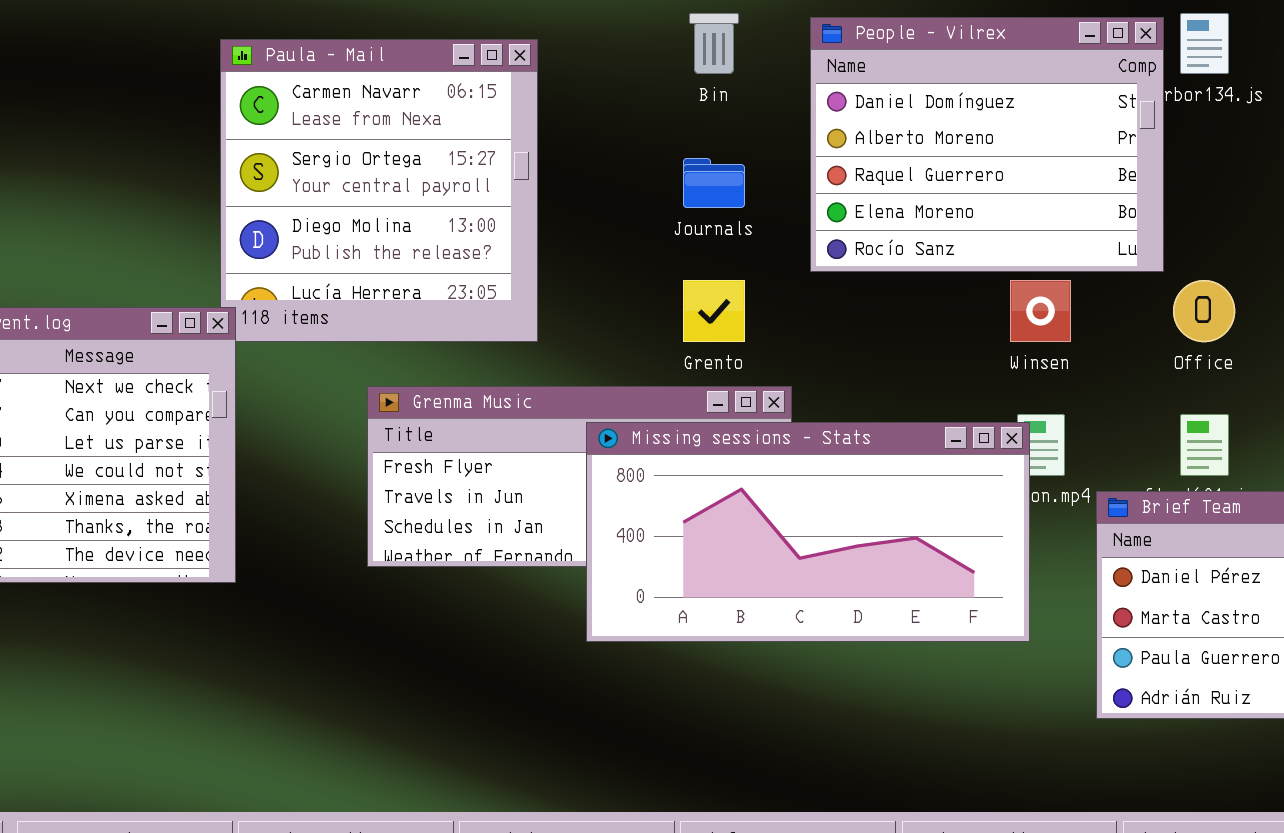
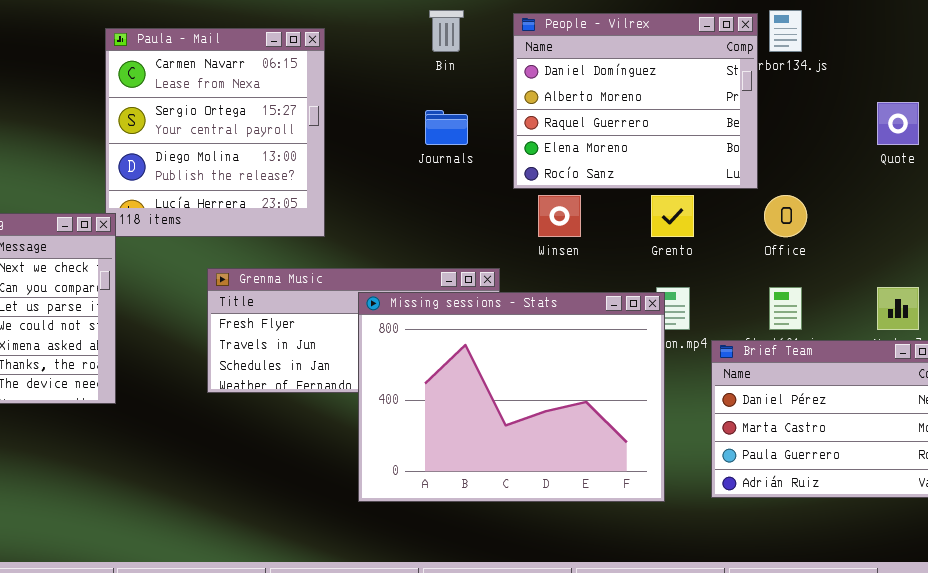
Grento: [683,280,745,342] -> [651,195,694,237], moved
Winsen: [1010,280,1071,342] -> [538,195,581,237], moved
Missing sessions - Stats: [586,422,1030,642] -> [358,292,665,502], resized

